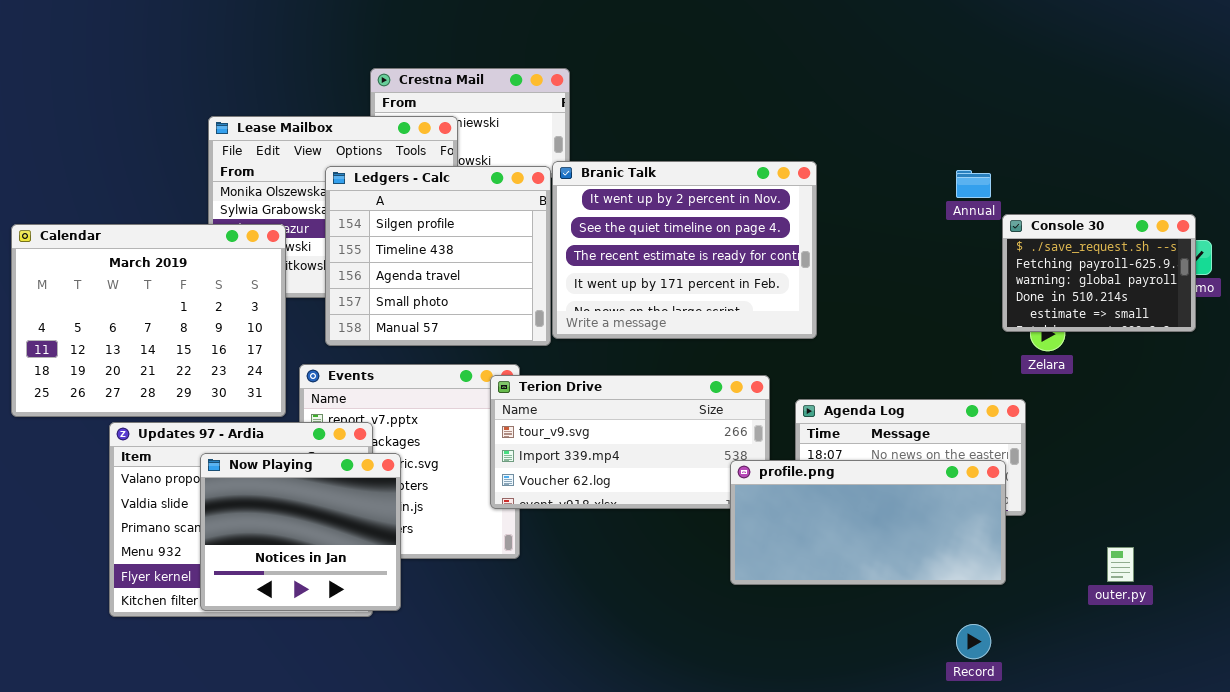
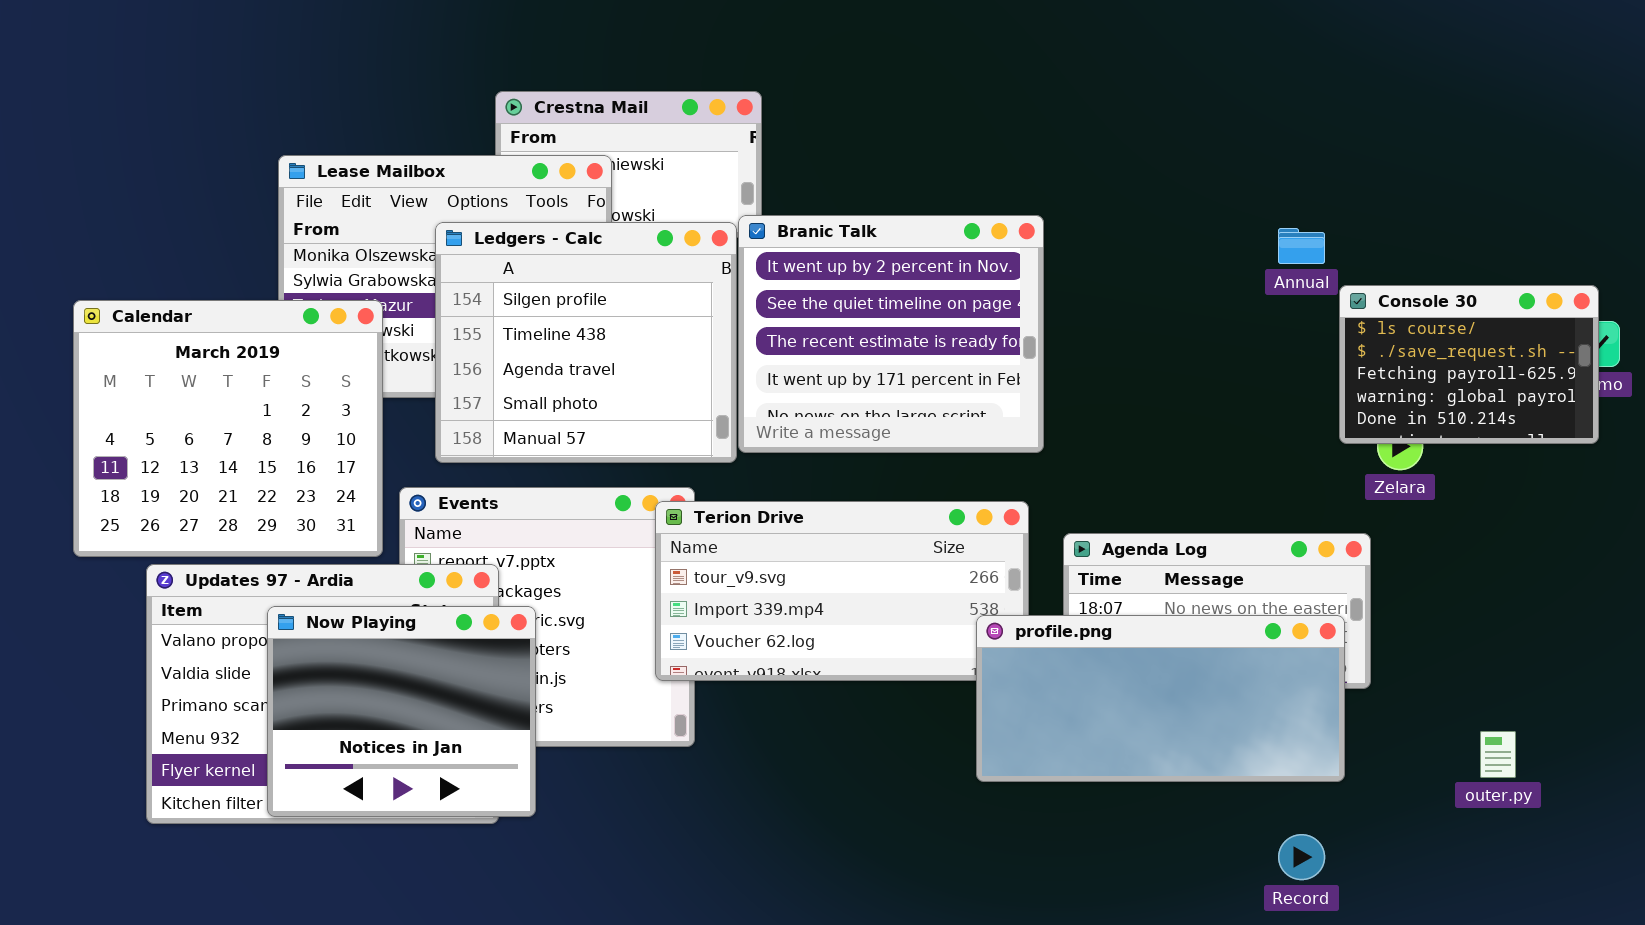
Branic Talk: [552,161,817,339] -> [738,215,1044,453], resized
Console 30: [1002,214,1196,332] -> [1339,285,1599,444], scrolled up 1 row
Calendar: [11,224,286,417] -> [73,300,383,557], resized

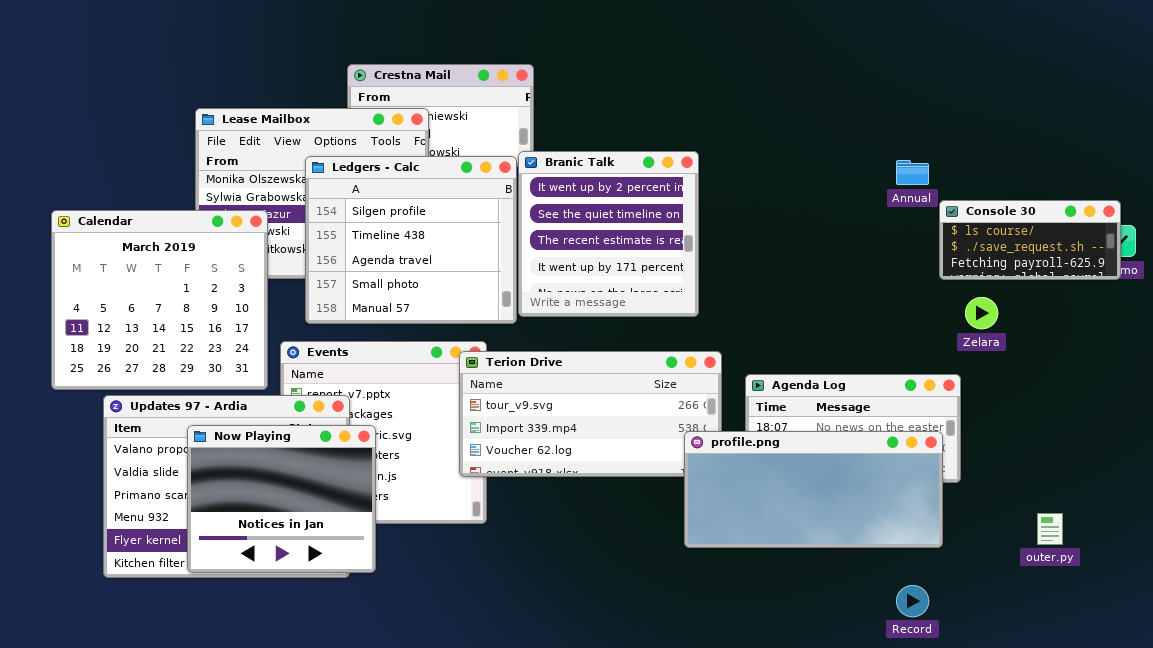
Branic Talk: [738,215,1044,453] -> [518,151,699,317], resized
Console 30: [1339,285,1599,444] -> [939,200,1121,280], resized

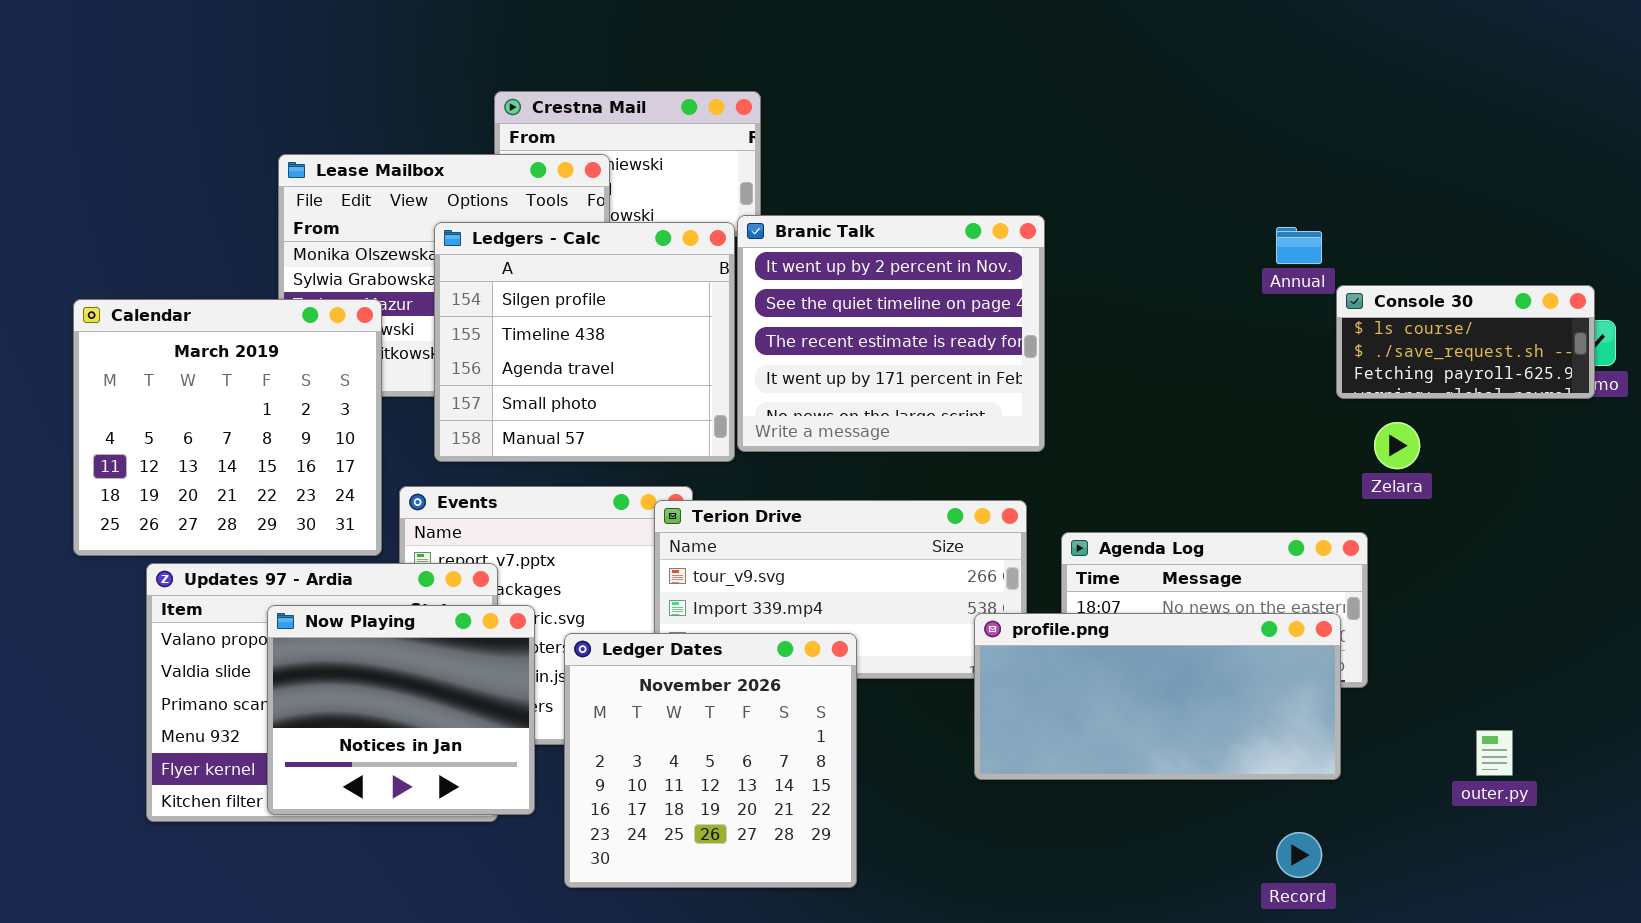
Branic Talk: [518,151,699,317] -> [737,215,1045,452], resized
Ledger Dates: none -> [564,633,857,888], opened

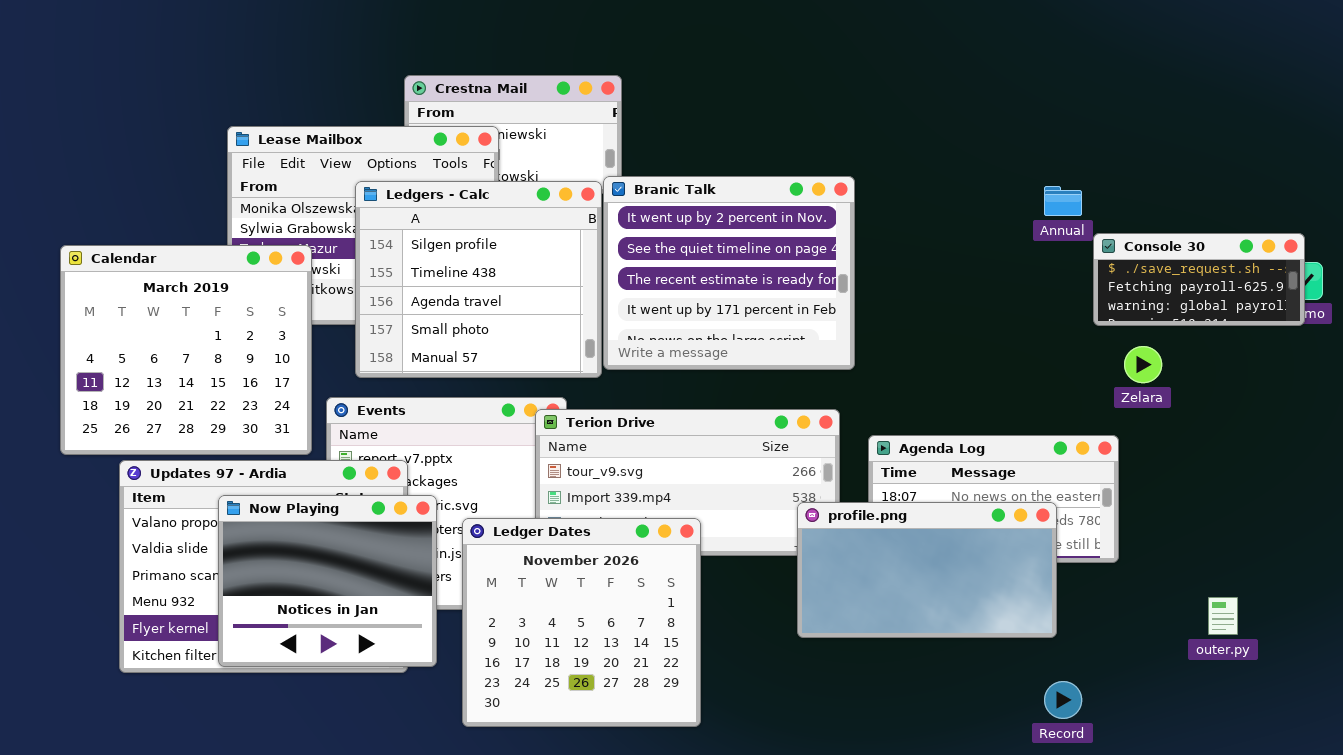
Console 30: [1336,285,1595,399] -> [1093,233,1305,326], scrolled down 1 row
profile.png: [974,613,1341,780] -> [797,502,1057,638], resized

